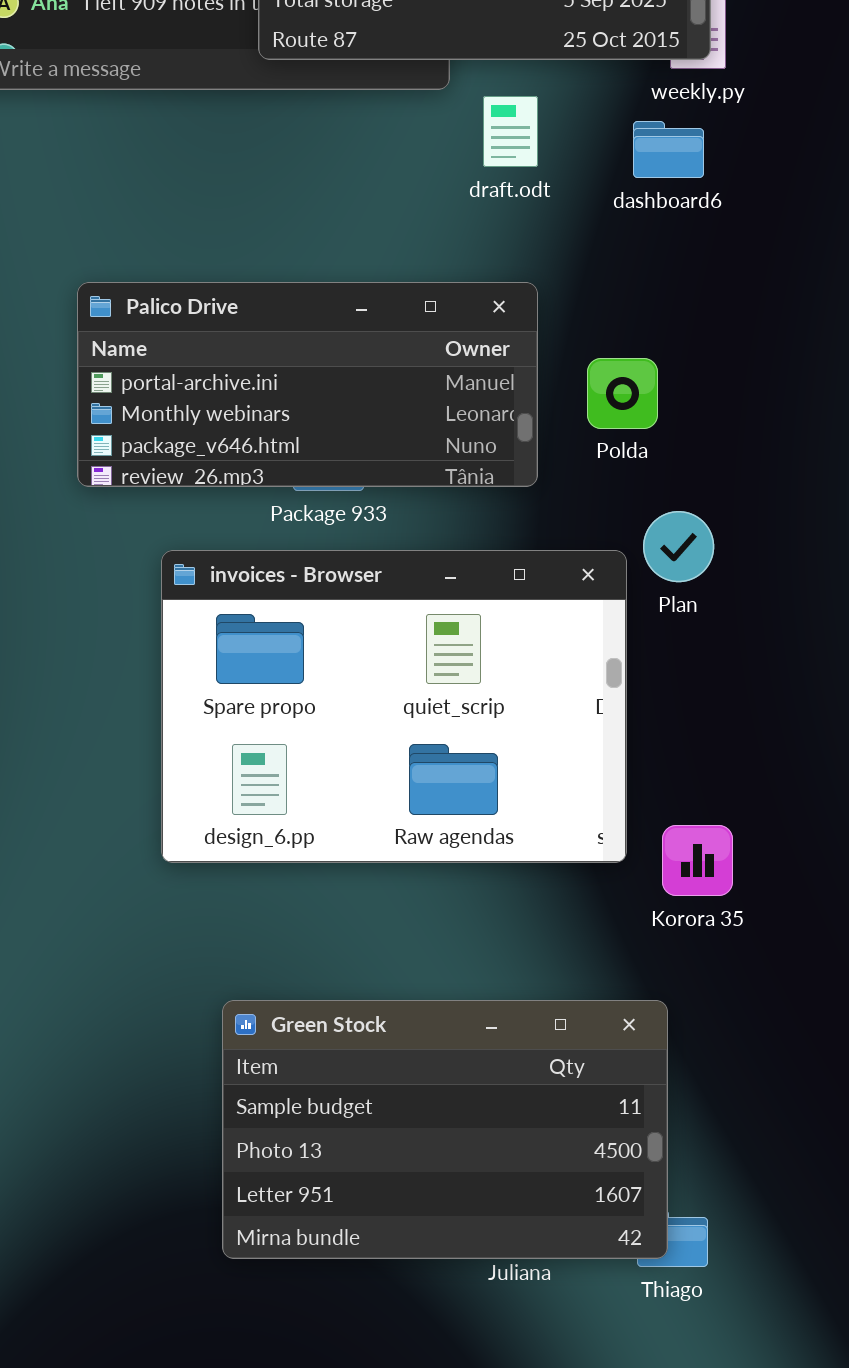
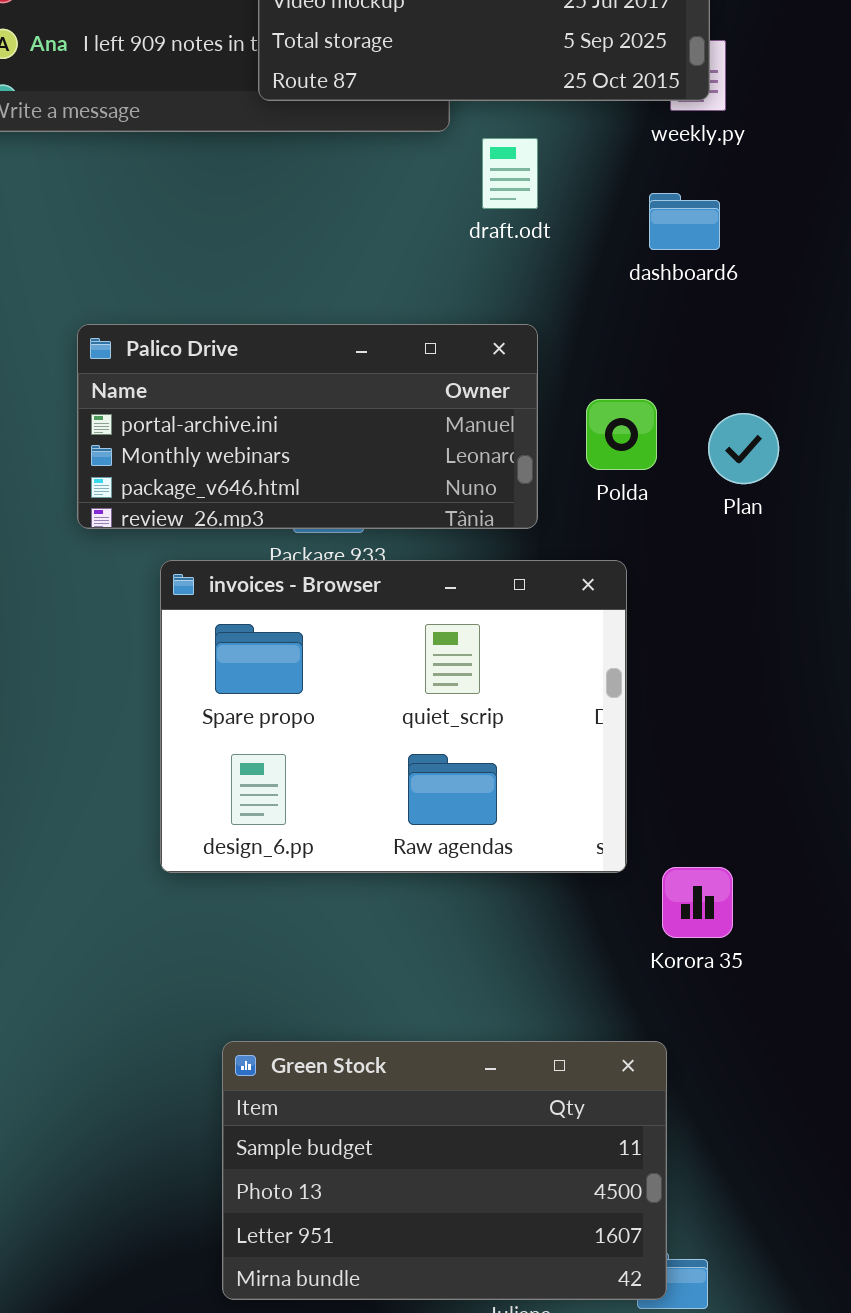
dashboard6: [633,121,704,178] -> [649,193,720,250], moved
Plan: [643,511,714,582] -> [708,413,779,484], moved
invoices - Browser: [161,550,627,863] -> [160,560,627,873], moved

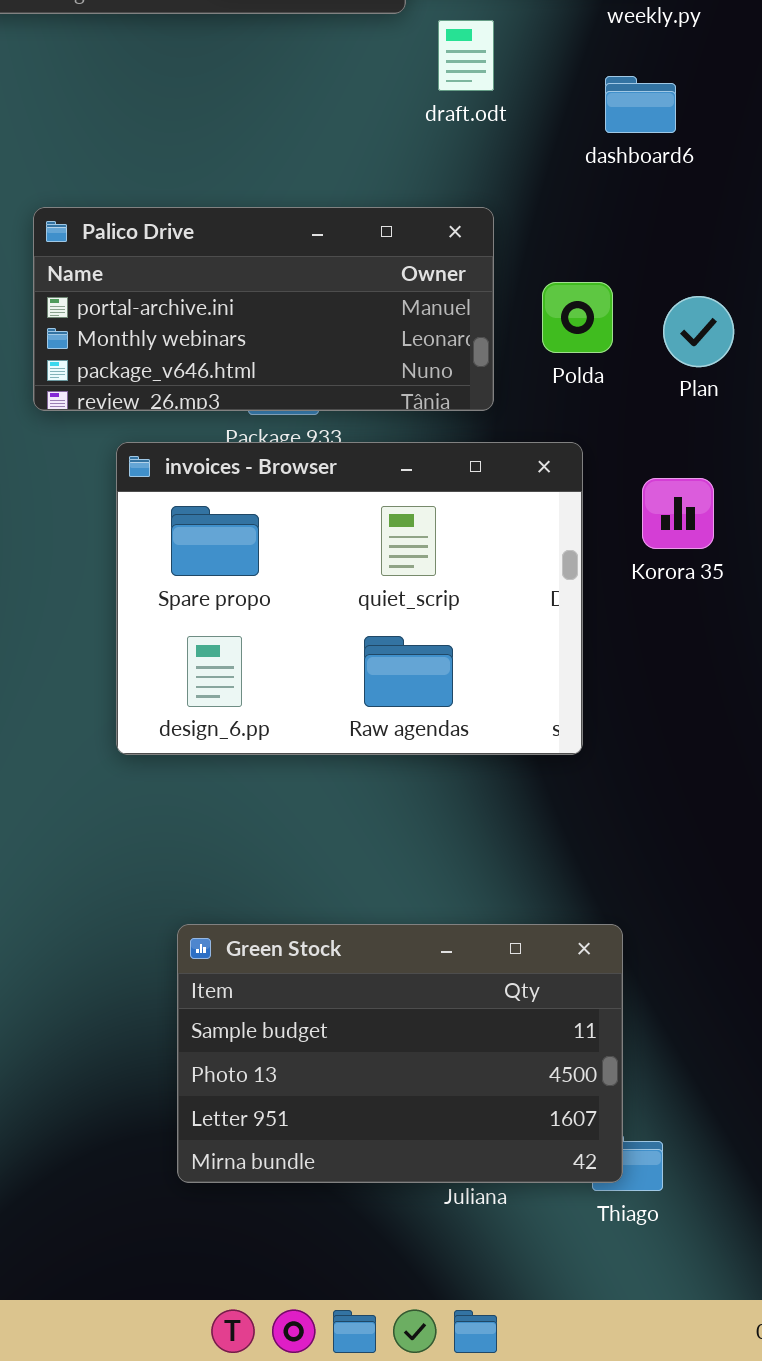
Korora 35: [662,867,733,938] -> [642,478,714,549], moved

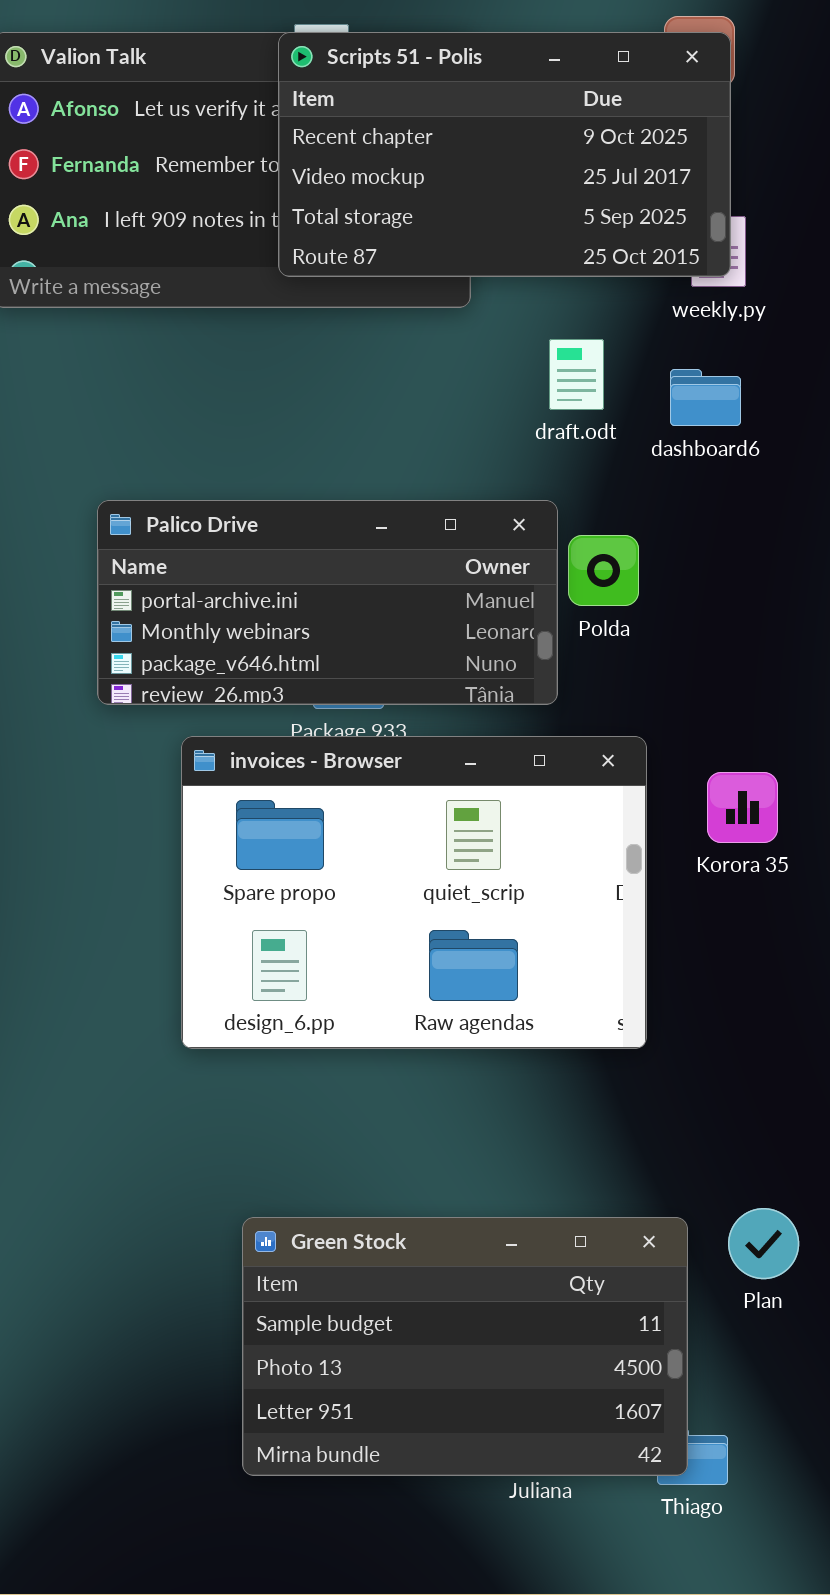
draft.odt: [438,20,494,91] -> [549,339,604,410], moved
Polda: [542,282,613,353] -> [568,535,639,606], moved
Plan: [663,296,734,367] -> [728,1208,799,1279], moved

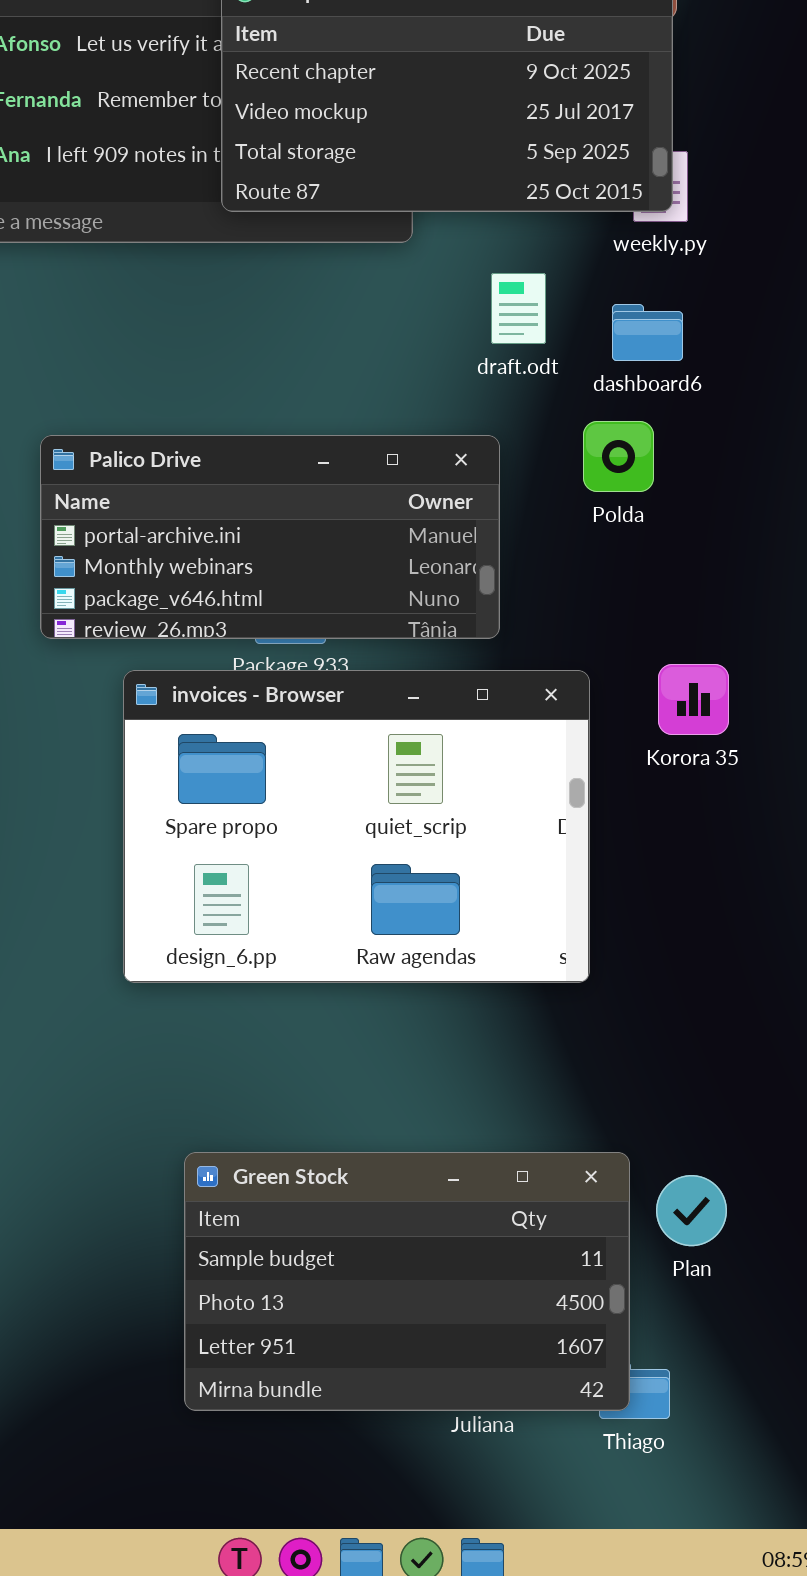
Polda: [568,535,639,606] -> [583,421,654,492], moved
Korora 35: [707,772,778,843] -> [658,664,729,735], moved
Plan: [728,1208,799,1279] -> [656,1175,727,1246], moved

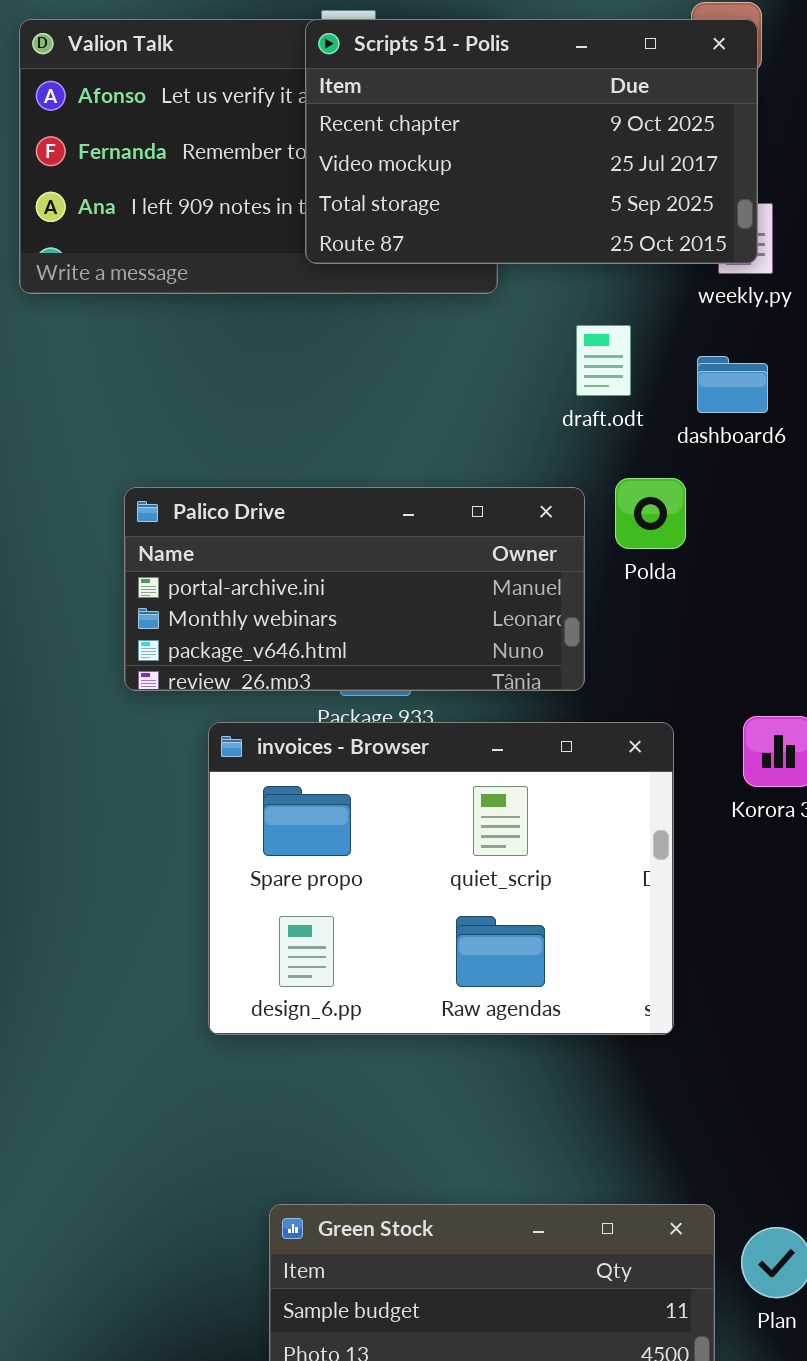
Polda: [583,421,654,492] -> [615,478,686,549], moved

